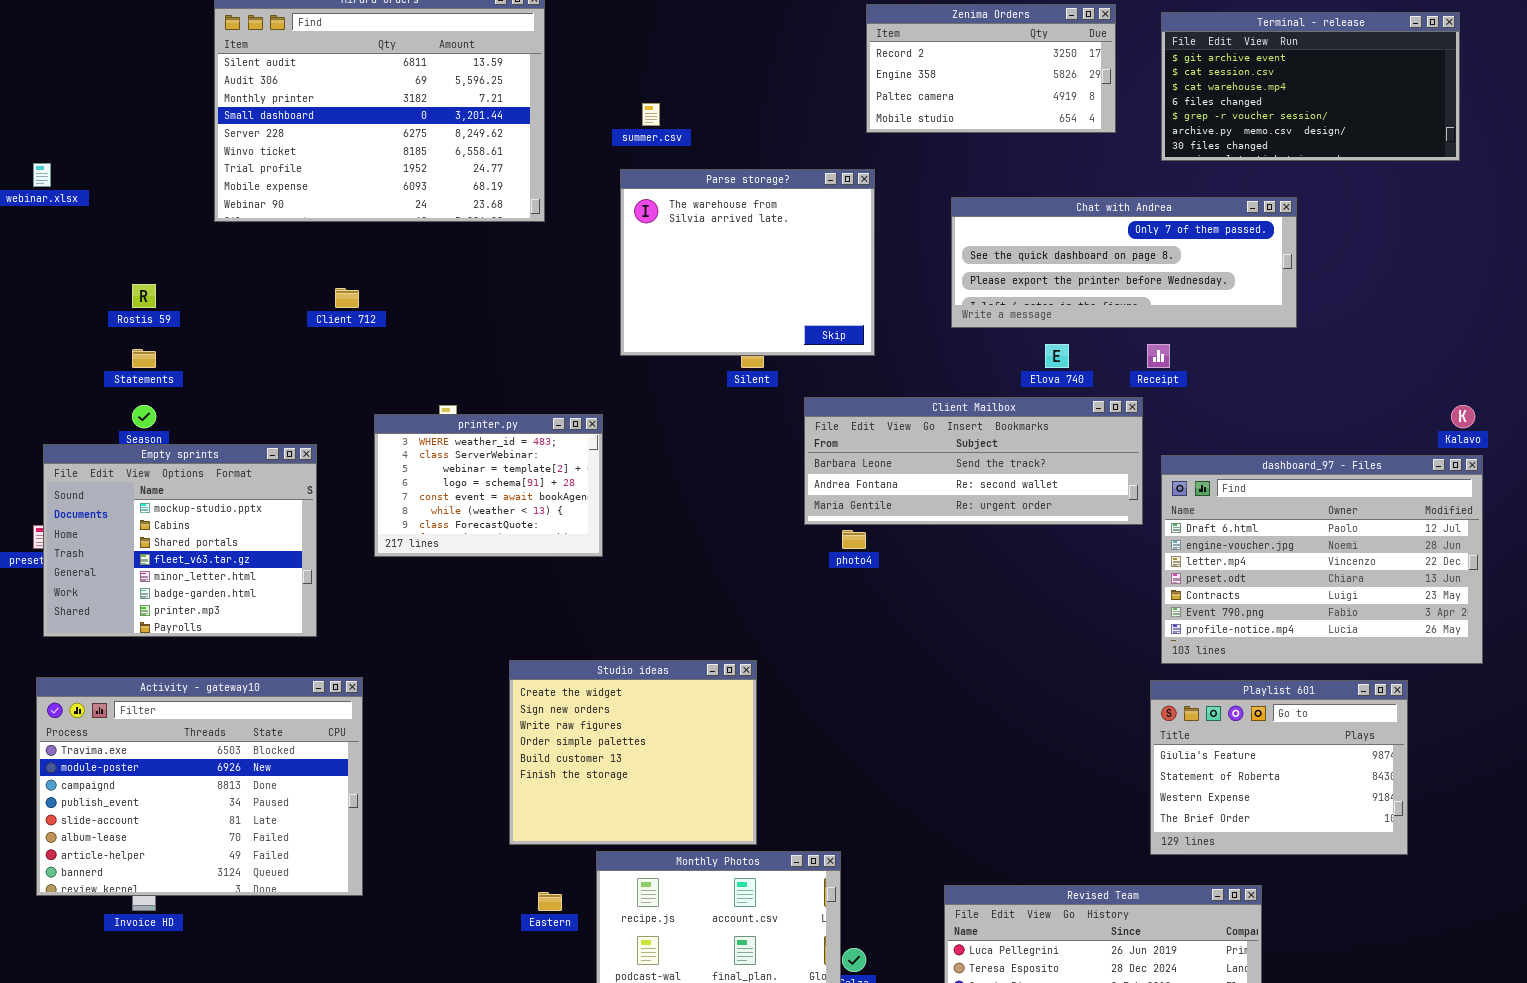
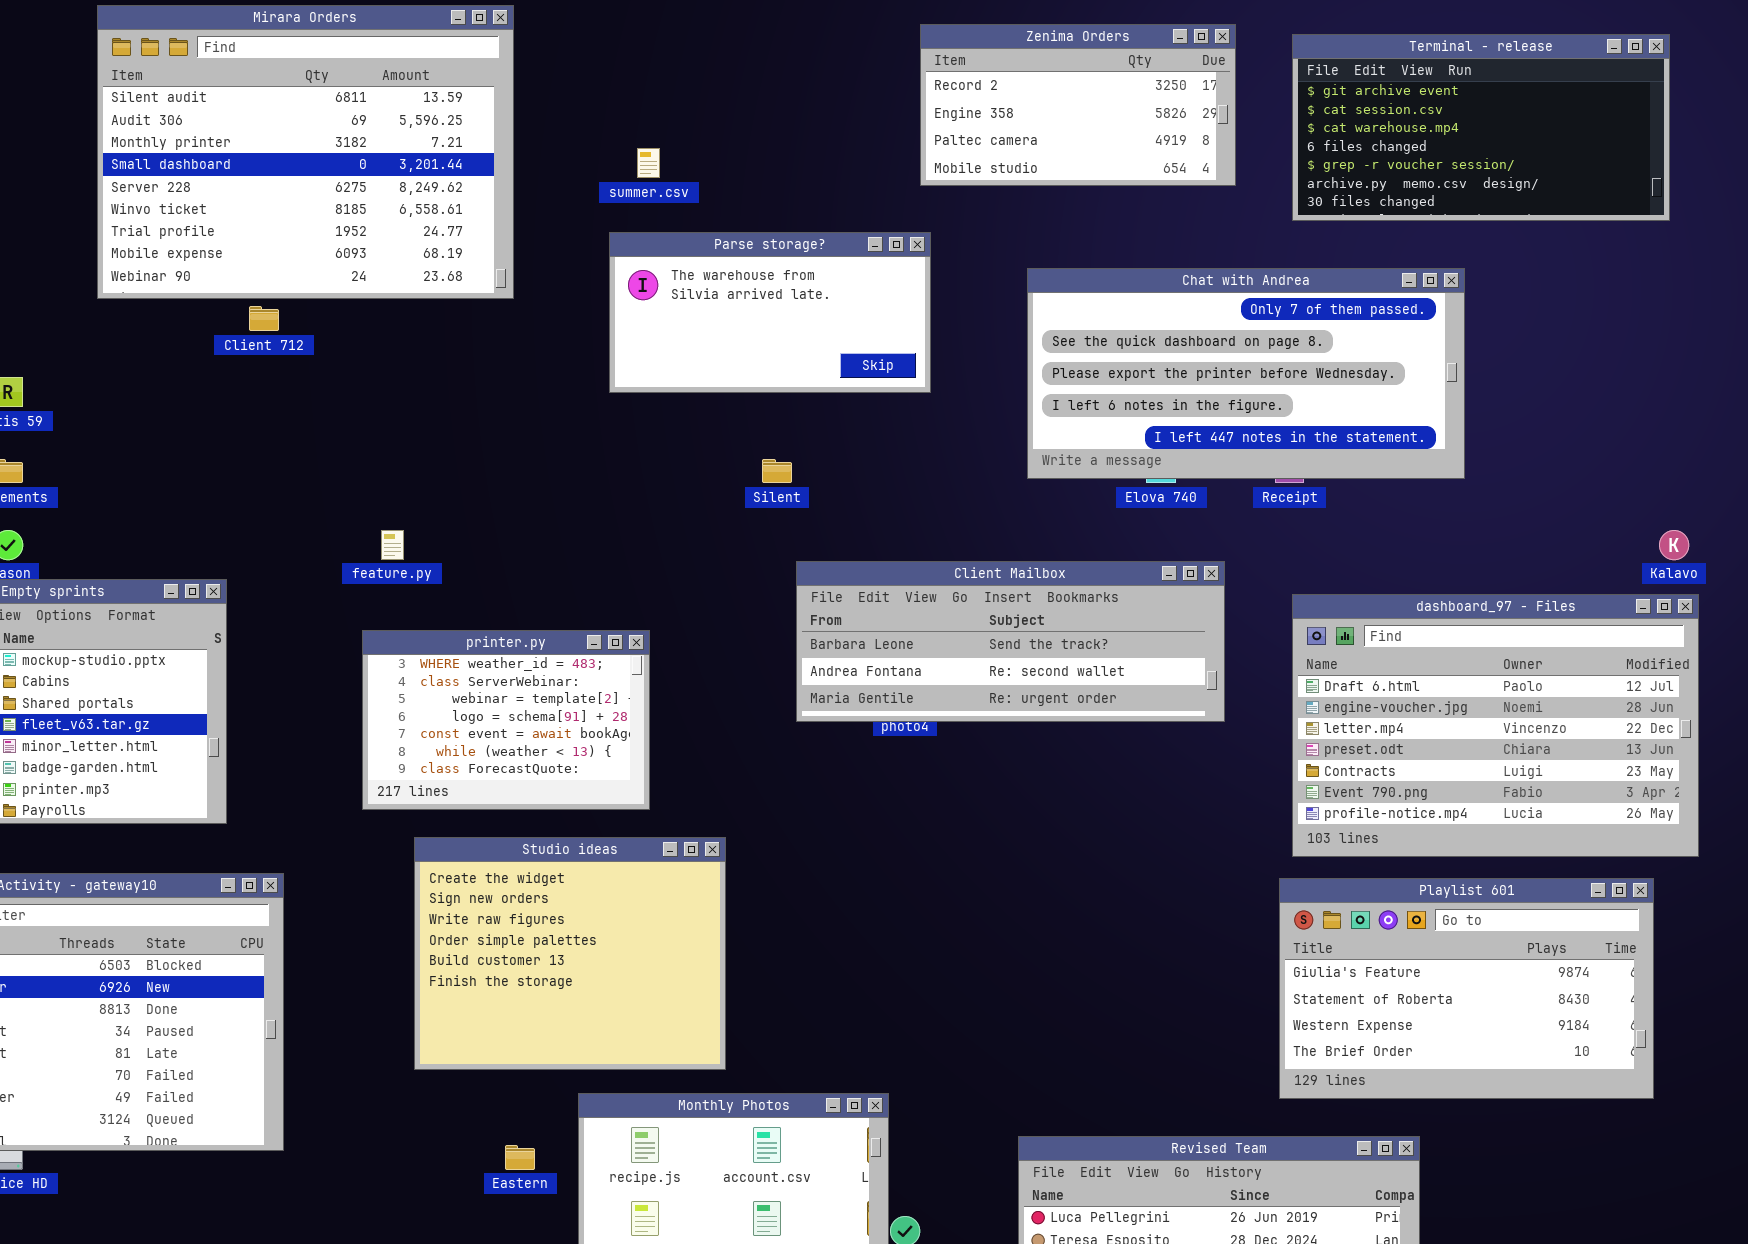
Parse storage?: [620,169,875,356] -> [609,232,931,393], resized
Chat with Andrea: [951,197,1297,328] -> [1027,268,1465,479], resized
Client 712: [335,288,359,308] -> [249,306,279,331], moved
Client Mailbox: [804,397,1143,525] -> [796,561,1225,722], moved
printer.py: [374,414,603,557] -> [362,630,650,810], moved
Studio ideas: [509,660,757,845] -> [414,837,726,1070], moved
Playlist 601: [1150,680,1408,855] -> [1279,878,1654,1099], resized

